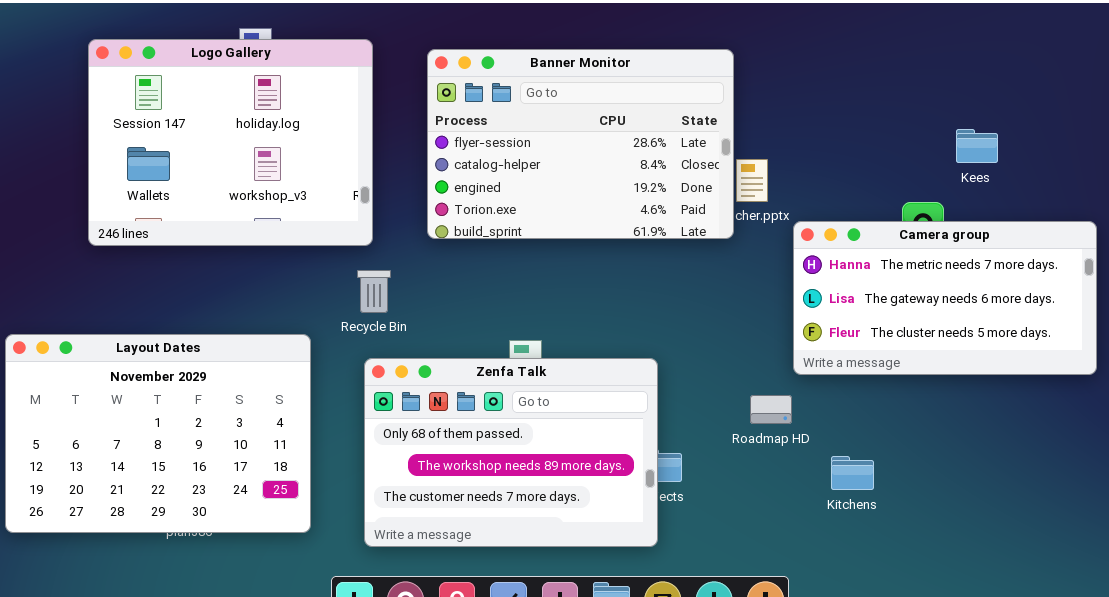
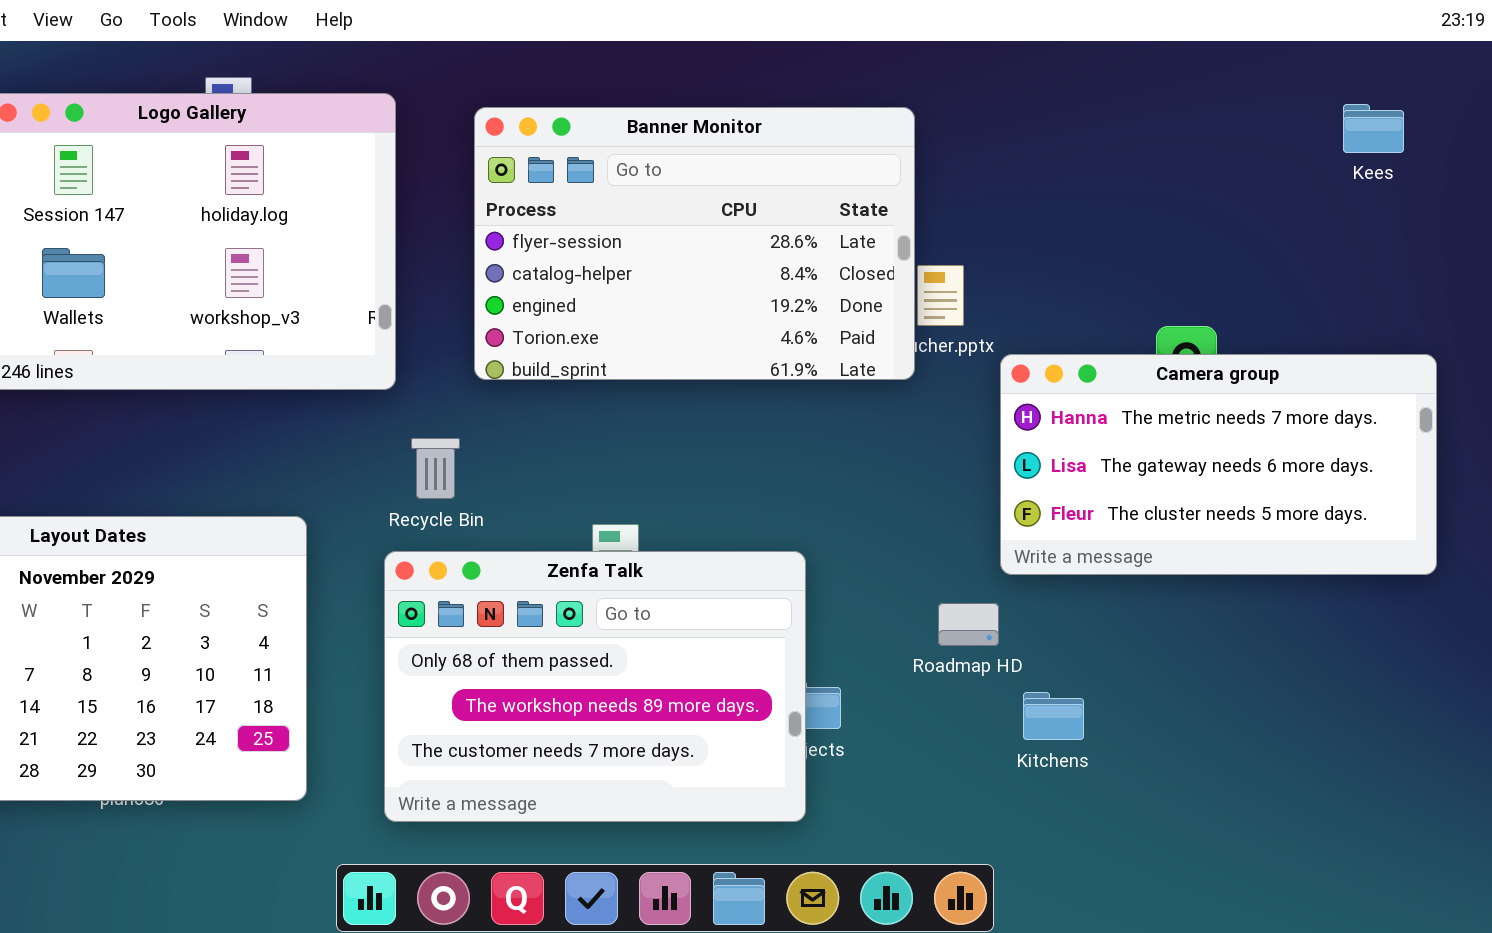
Kees: [956,129,998,163] -> [1343,104,1404,153], moved
Recycle Bin: [357,270,391,313] -> [411,438,460,499], moved
Kitchens: [831,456,874,490] -> [1023,692,1084,740], moved

